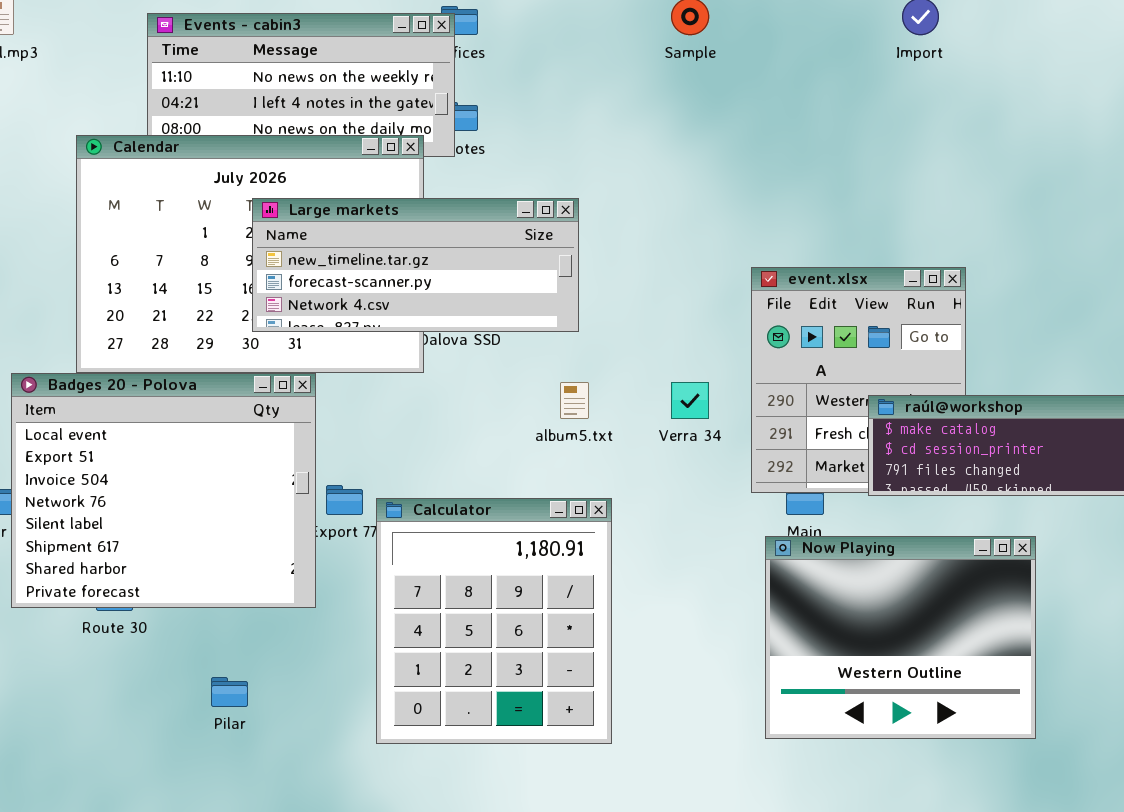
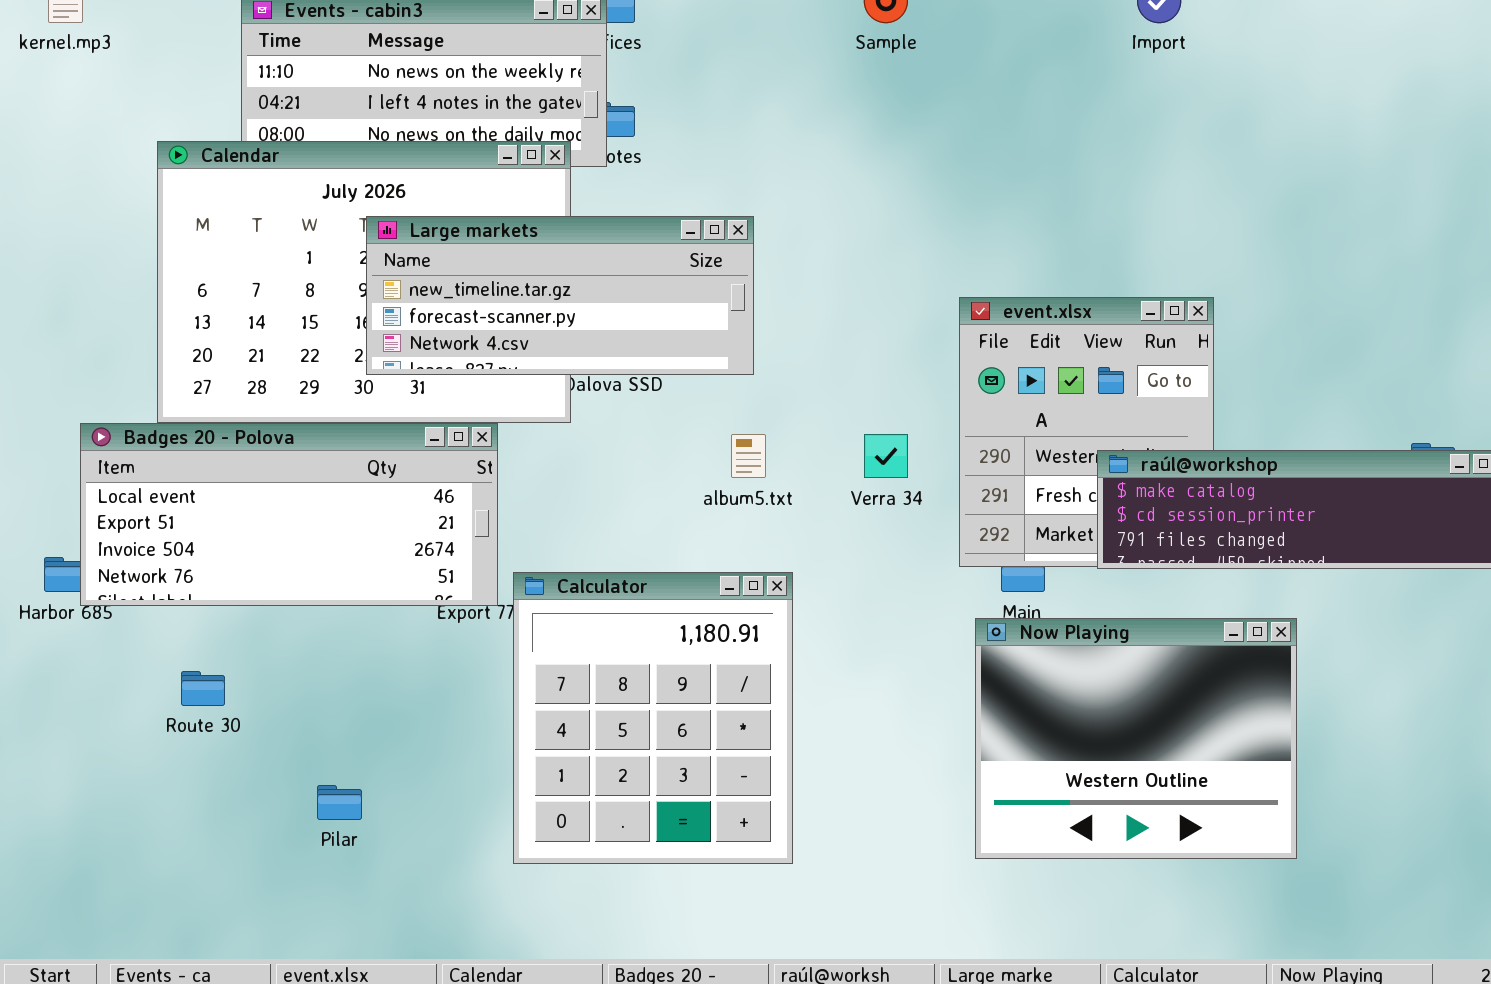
Badges 20 - Polova: [11,373,316,608] -> [80,423,498,606], resized

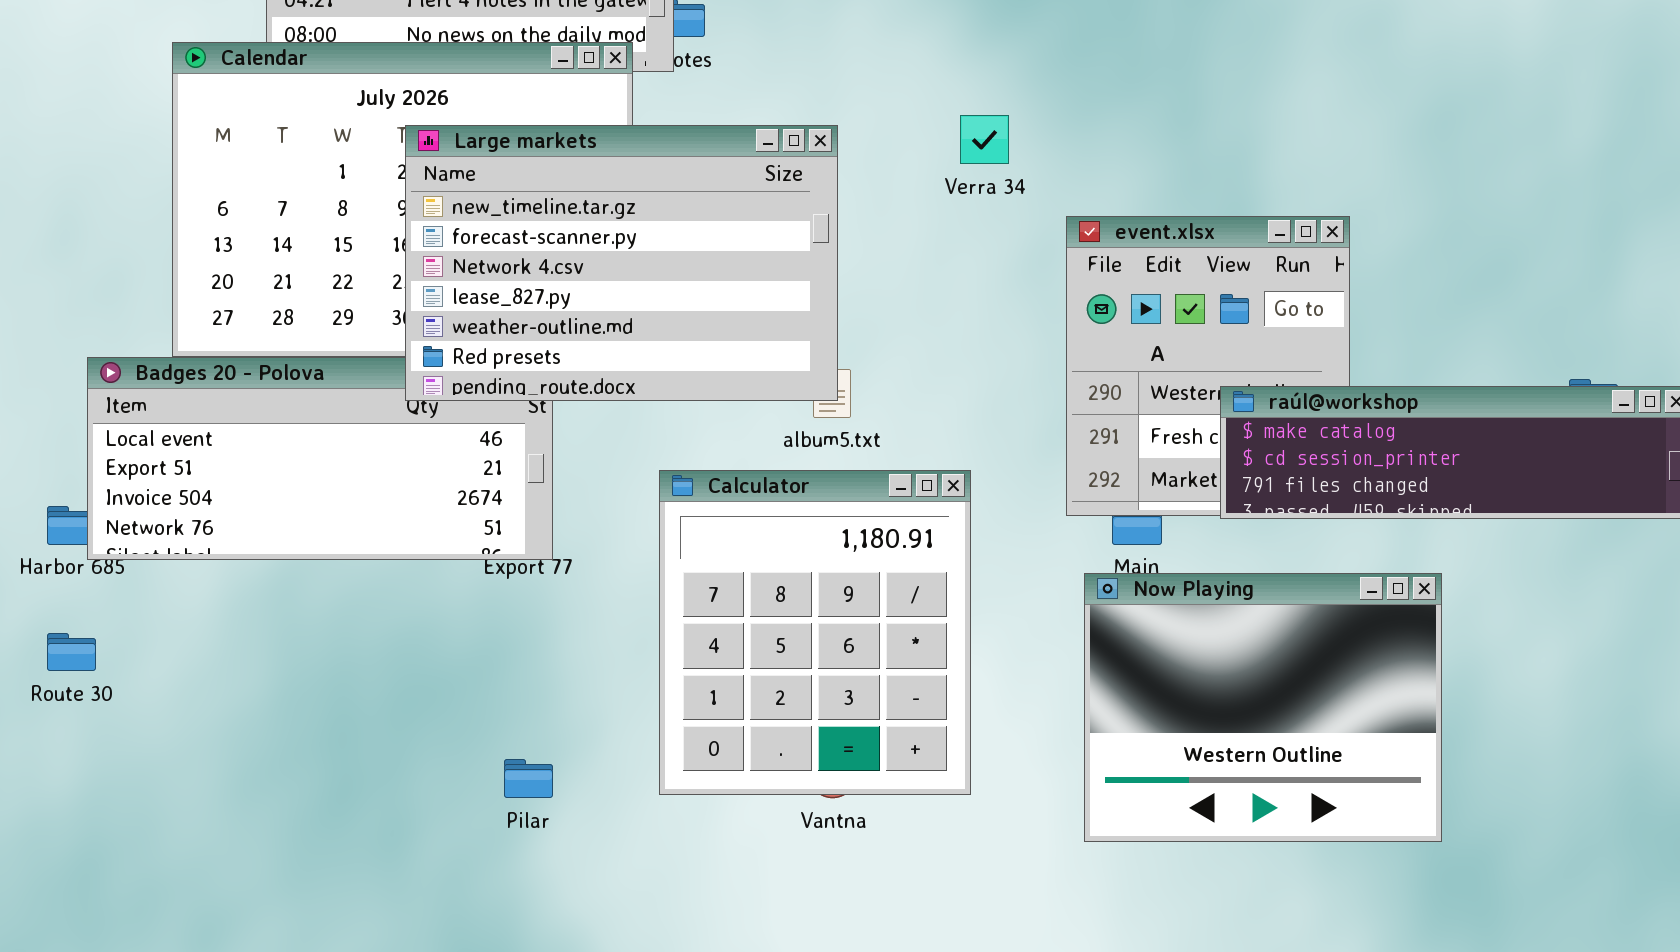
Large markets: [366,216,754,375] -> [405,125,838,401], resized
Verra 34: [864,434,908,478] -> [960,115,1009,164], moved
Calculator: [513,572,793,864] -> [659,470,971,795], moved
Route 30: [181,671,225,706] -> [47,633,96,671], moved
Pilar: [317,785,362,820] -> [504,759,553,798], moved

